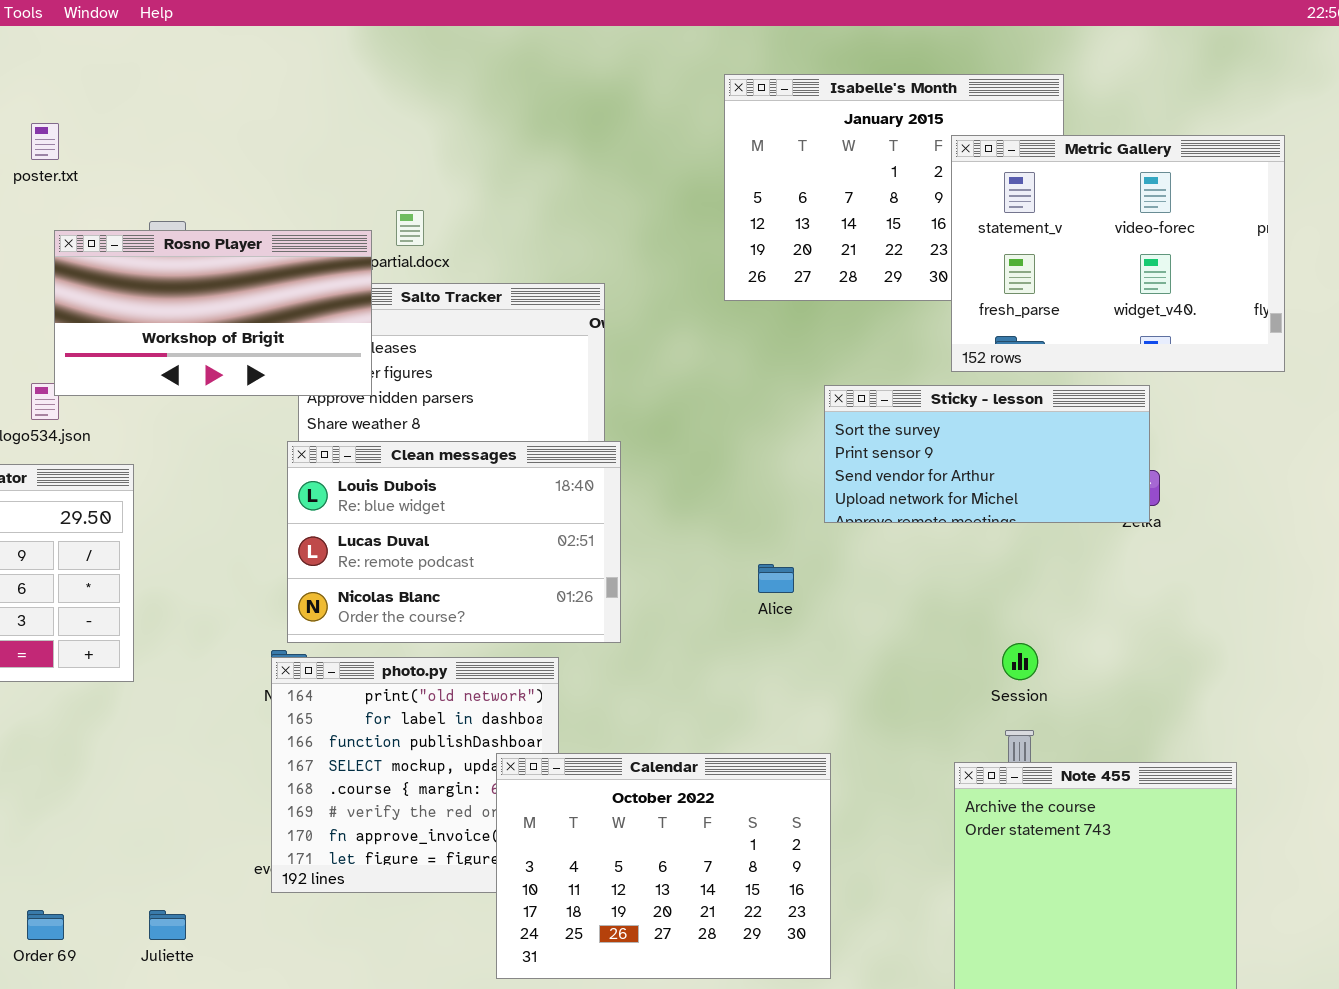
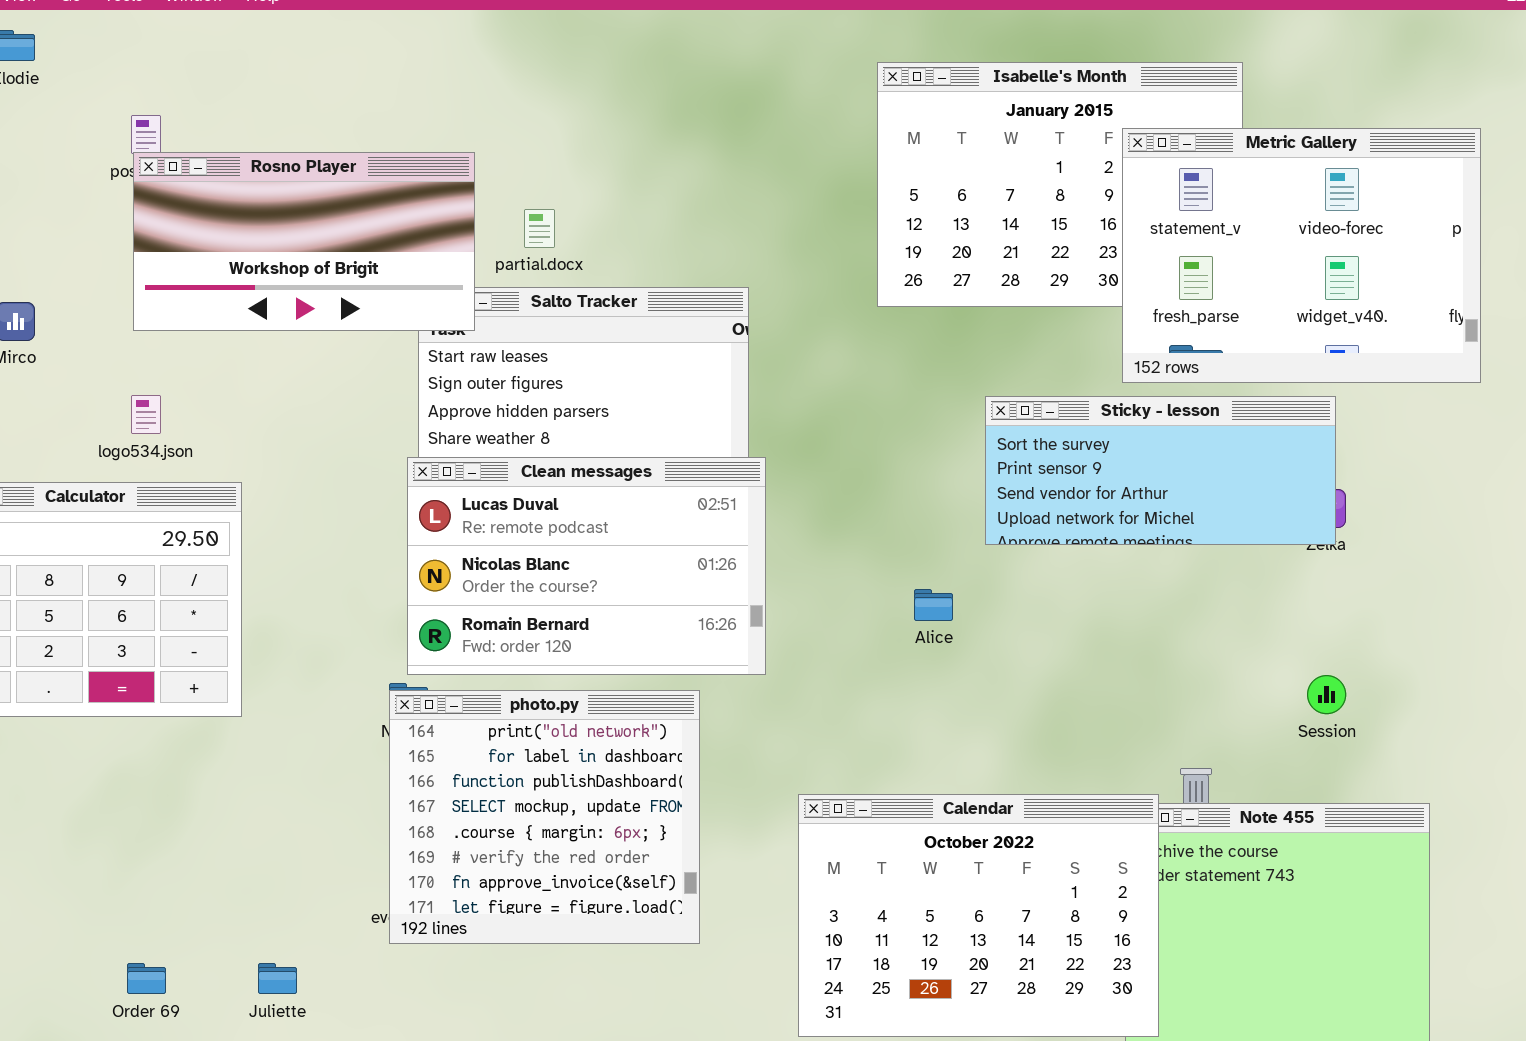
Rosno Player: [54,230,372,396] -> [133,152,475,331], moved
Clean messages: [287,441,621,643] -> [407,457,766,675], scrolled down 1 row
Session: [1002,643,1038,680] -> [1307,675,1346,714], moved
Calendar: [496,753,831,979] -> [798,794,1159,1037], moved

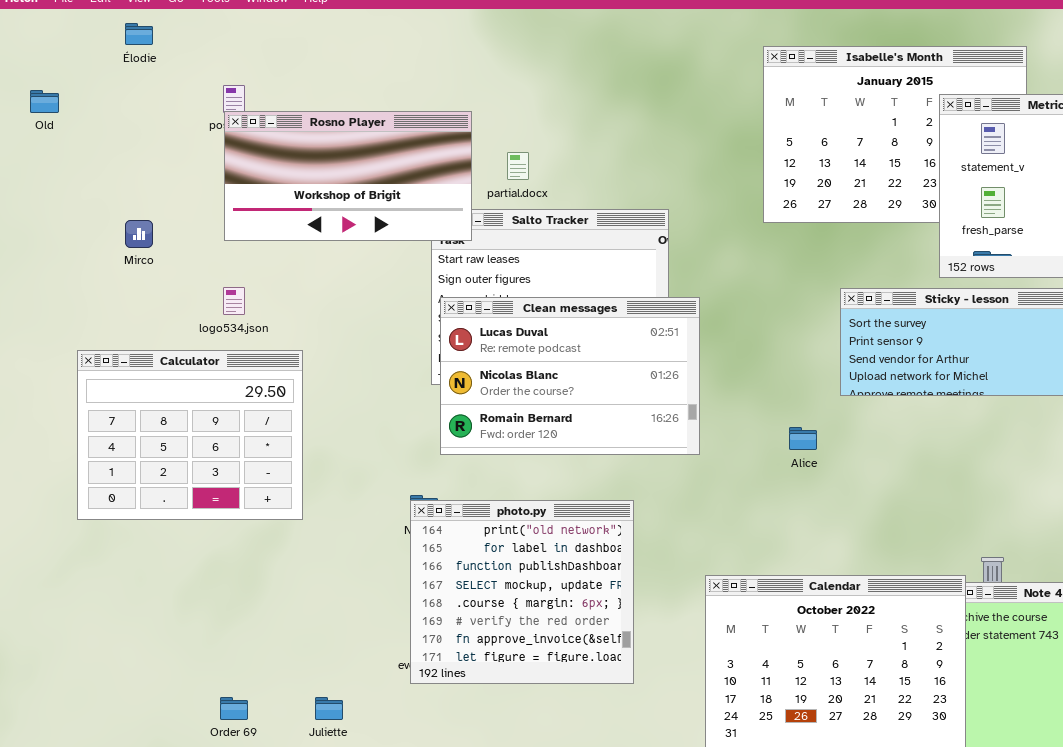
Clean messages: [407,457,766,675] -> [440,297,700,455], moved

